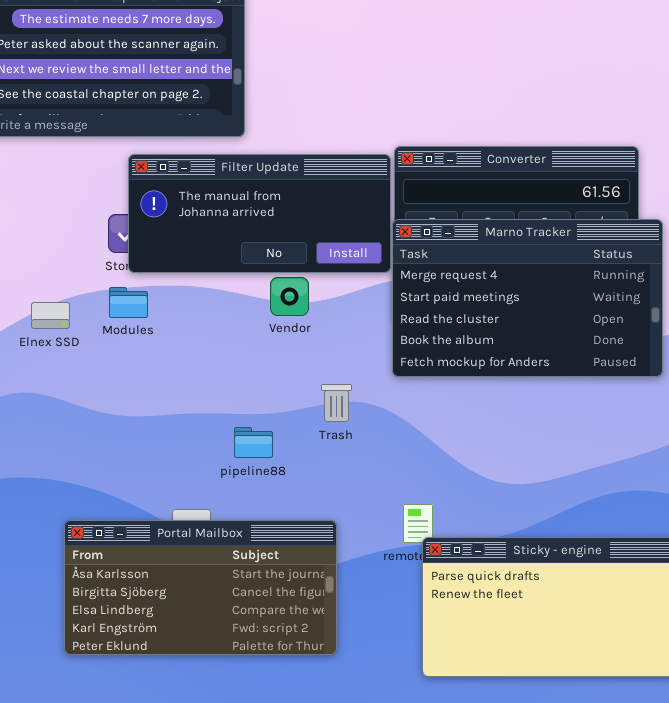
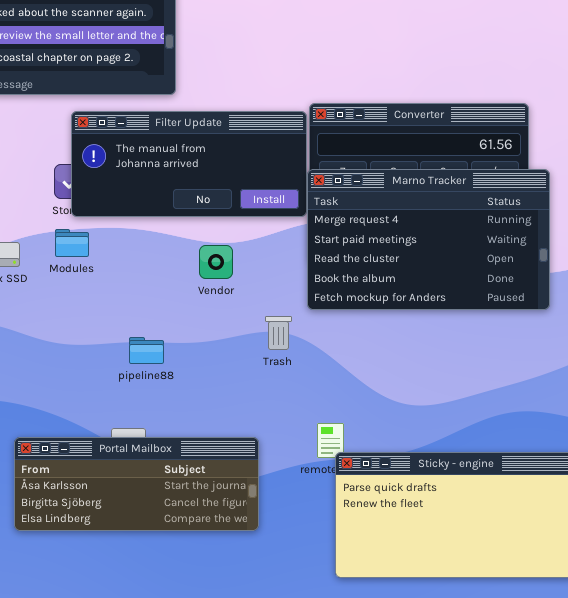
Vendor: [270,277,309,316] -> [199,245,233,279], moved
Trash: [321,384,352,422] -> [265,316,292,350], moved
pipeline88: [234,427,273,458] -> [129,337,164,364], moved
Portal Mailbox: [64,520,337,655] -> [14,437,259,531], resized

